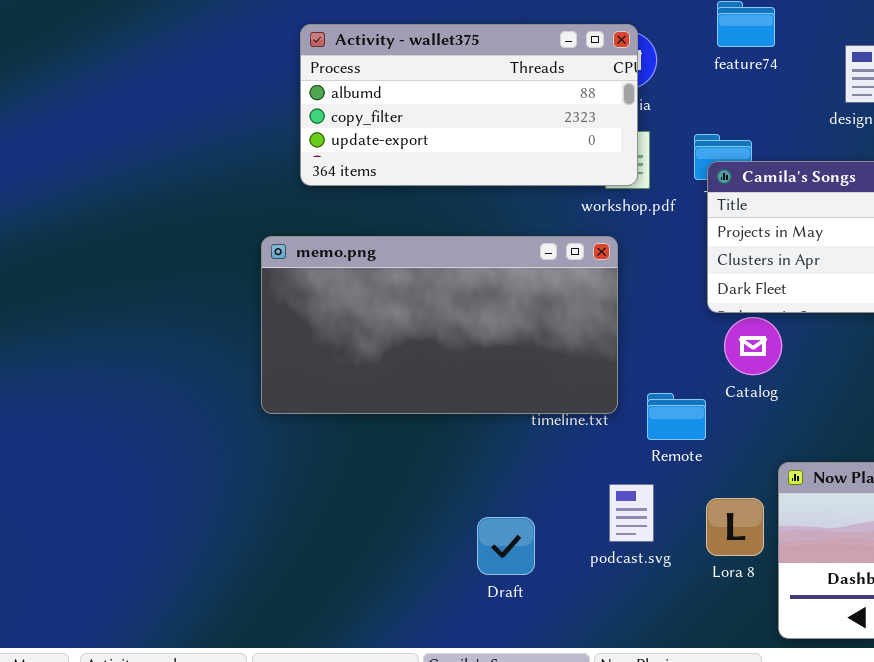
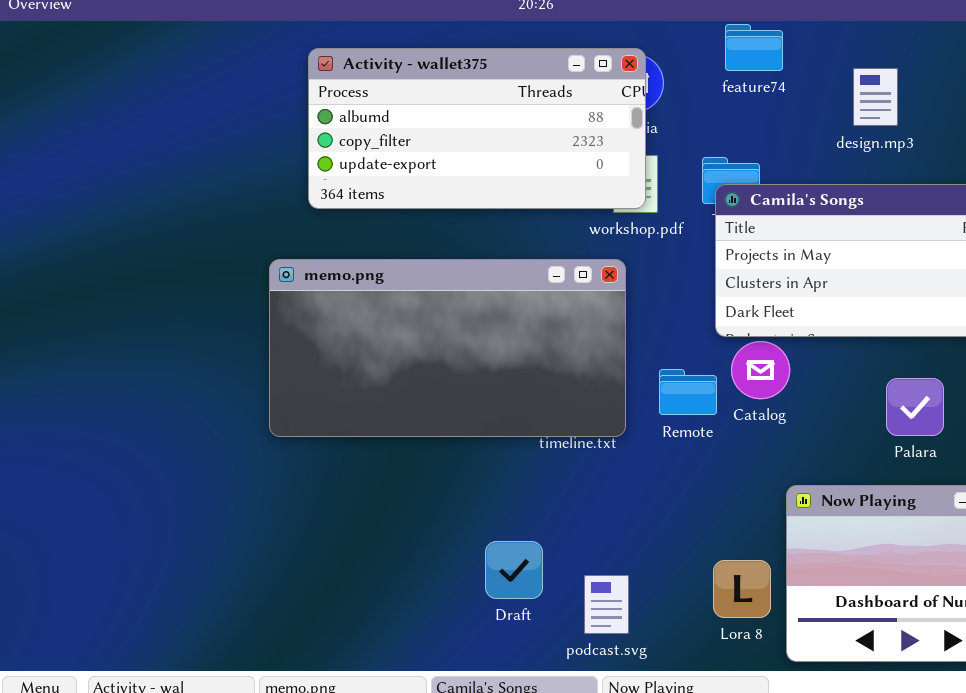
Remote: [647,393,706,440] -> [659,369,717,415], moved
podcast.svg: [609,484,654,542] -> [584,575,629,634], moved
Lora 8: [706,498,764,556] -> [713,560,771,618], moved

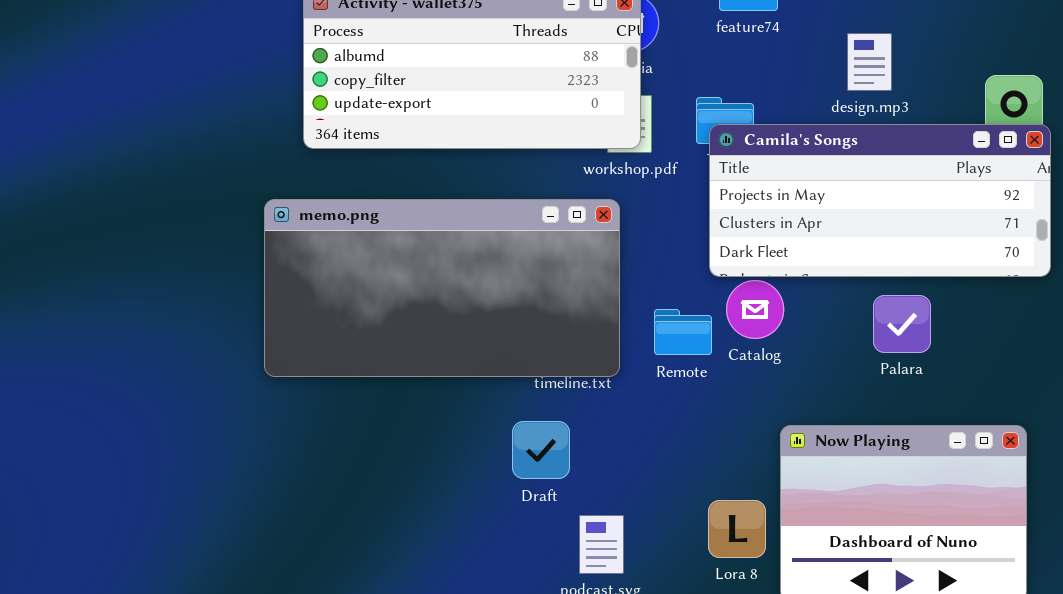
design.mp3: [853,68,898,126] -> [847,33,892,91], moved
Palara: [886,378,944,436] -> [873,295,931,353], moved
Draft: [485,541,543,599] -> [512,421,570,479], moved

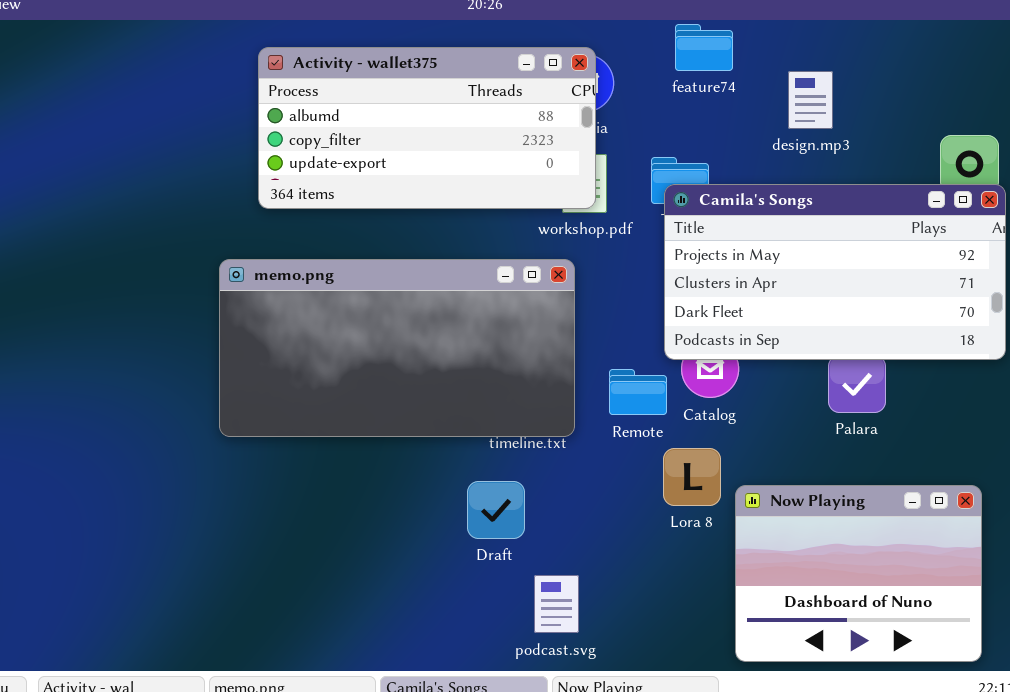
design.mp3: [847,33,892,91] -> [788,71,833,129], moved
Camila's Songs: [709,124,1051,277] -> [664,184,1006,360], resized
Lora 8: [708,500,766,558] -> [663,448,721,506], moved

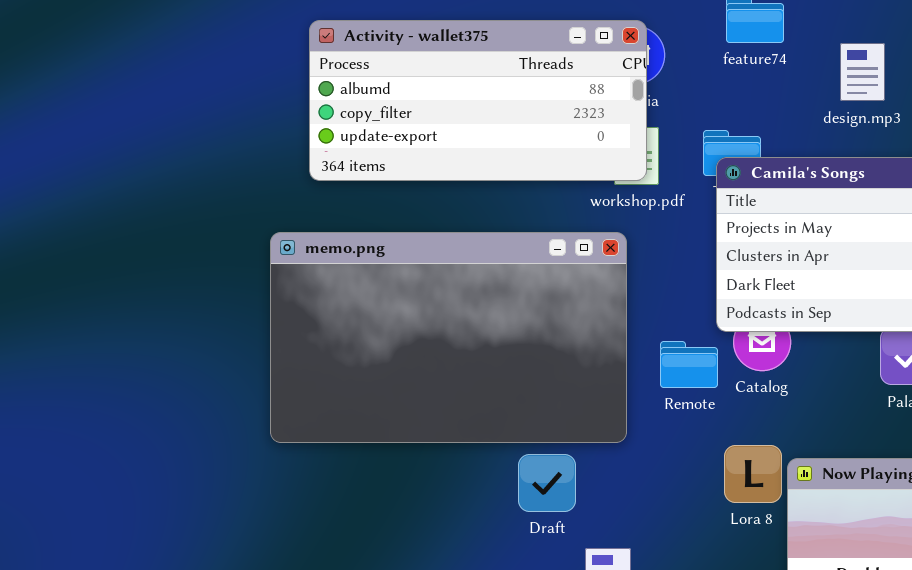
memo.png: [219,259,575,437] -> [270,232,627,443], resized
Lora 8: [663,448,721,506] -> [724,445,782,503], moved

